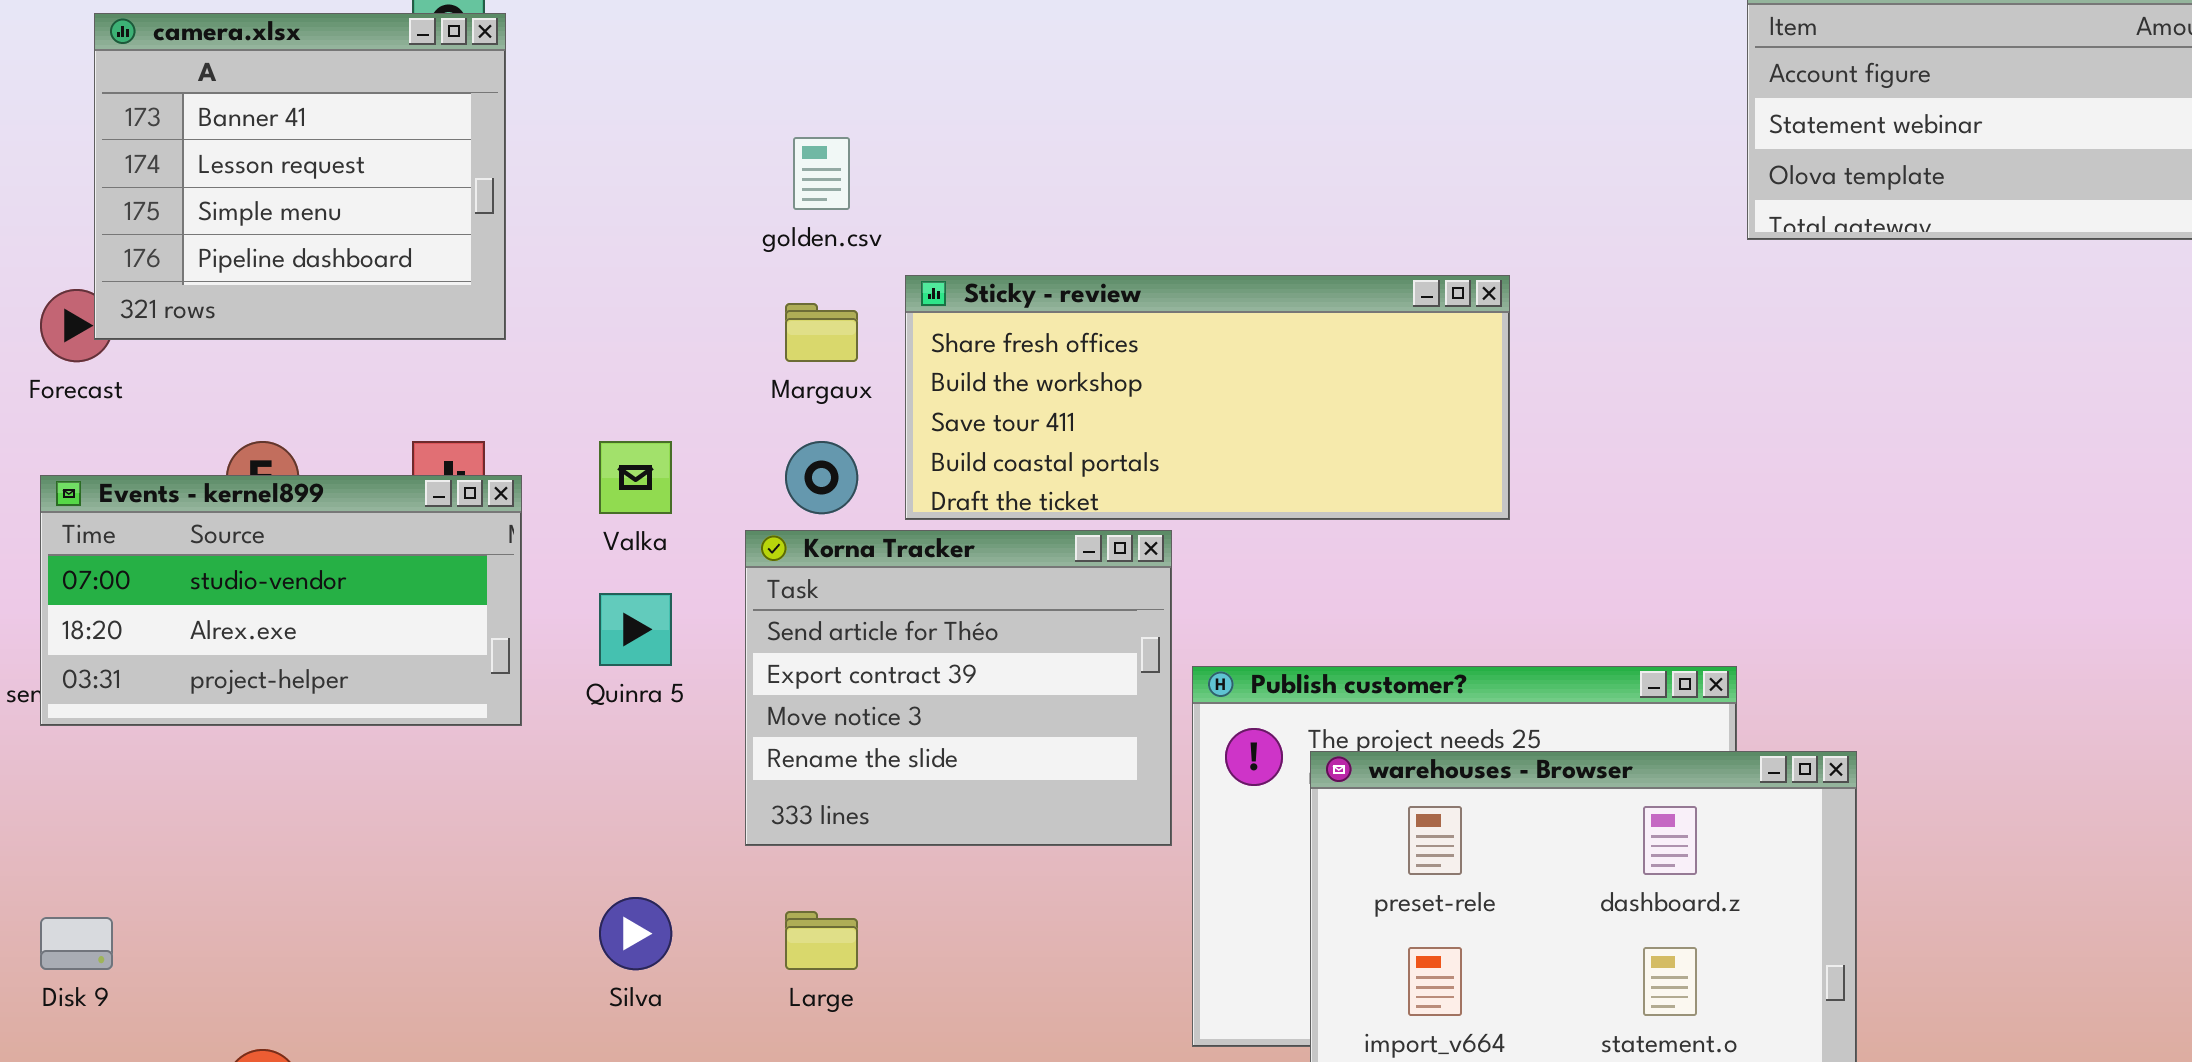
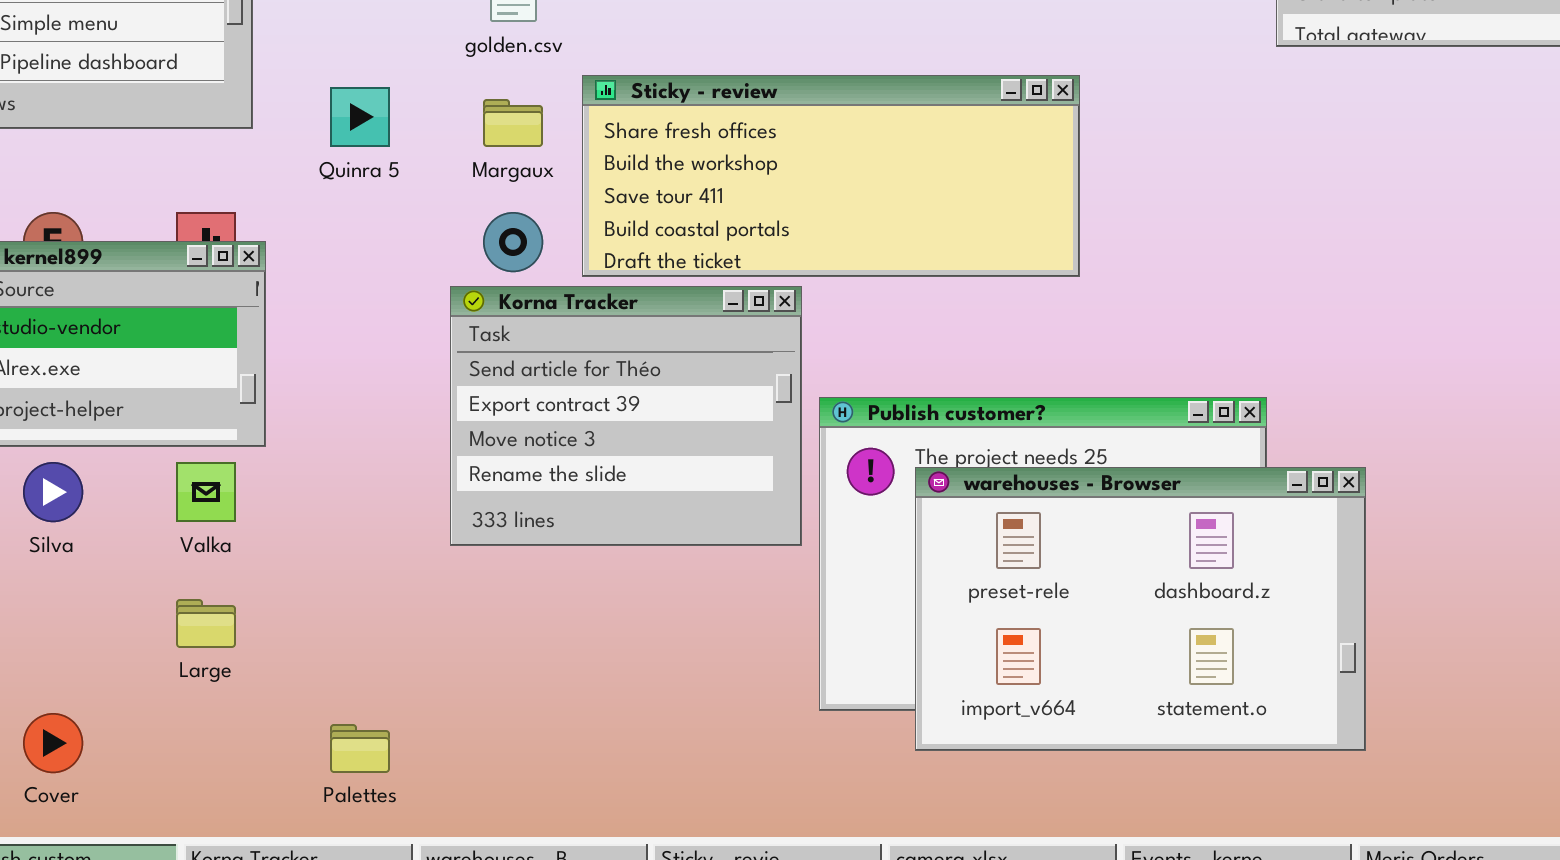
Valka: [599,441,672,514] -> [176,462,236,522], moved
Quinra 5: [599,593,672,666] -> [330,87,390,147], moved
Silva: [599,897,672,970] -> [23,462,83,522], moved
Large: [785,911,858,970] -> [176,599,236,648], moved

